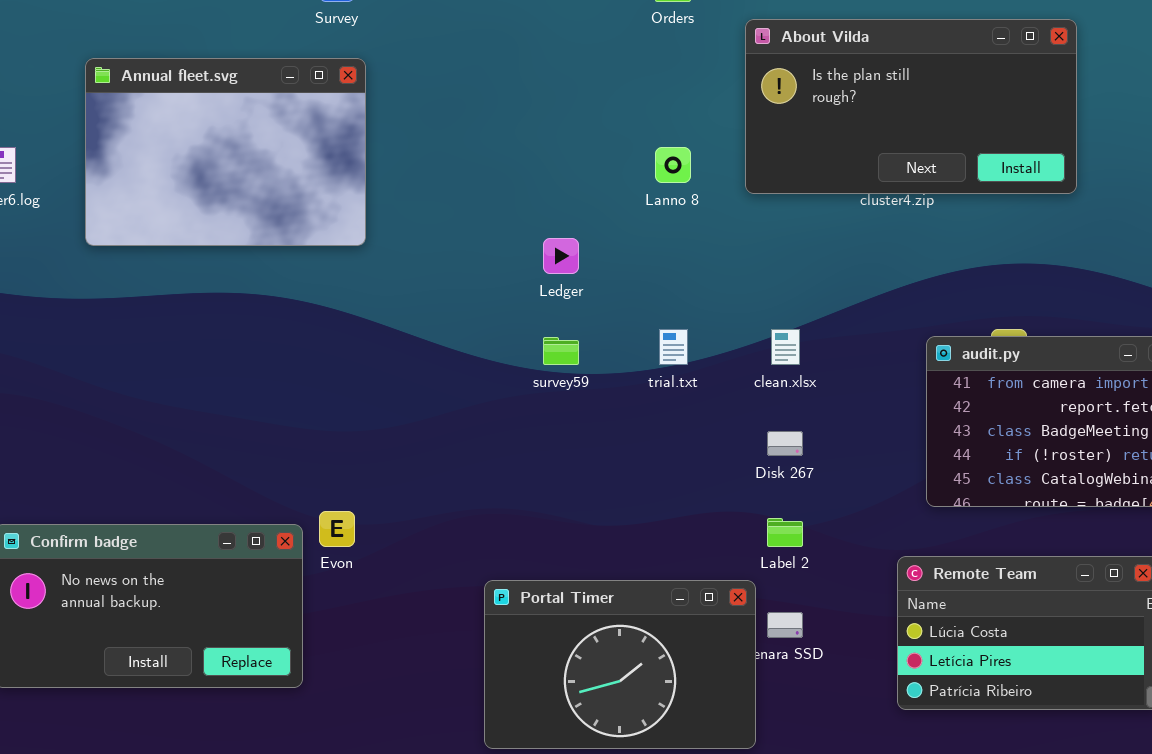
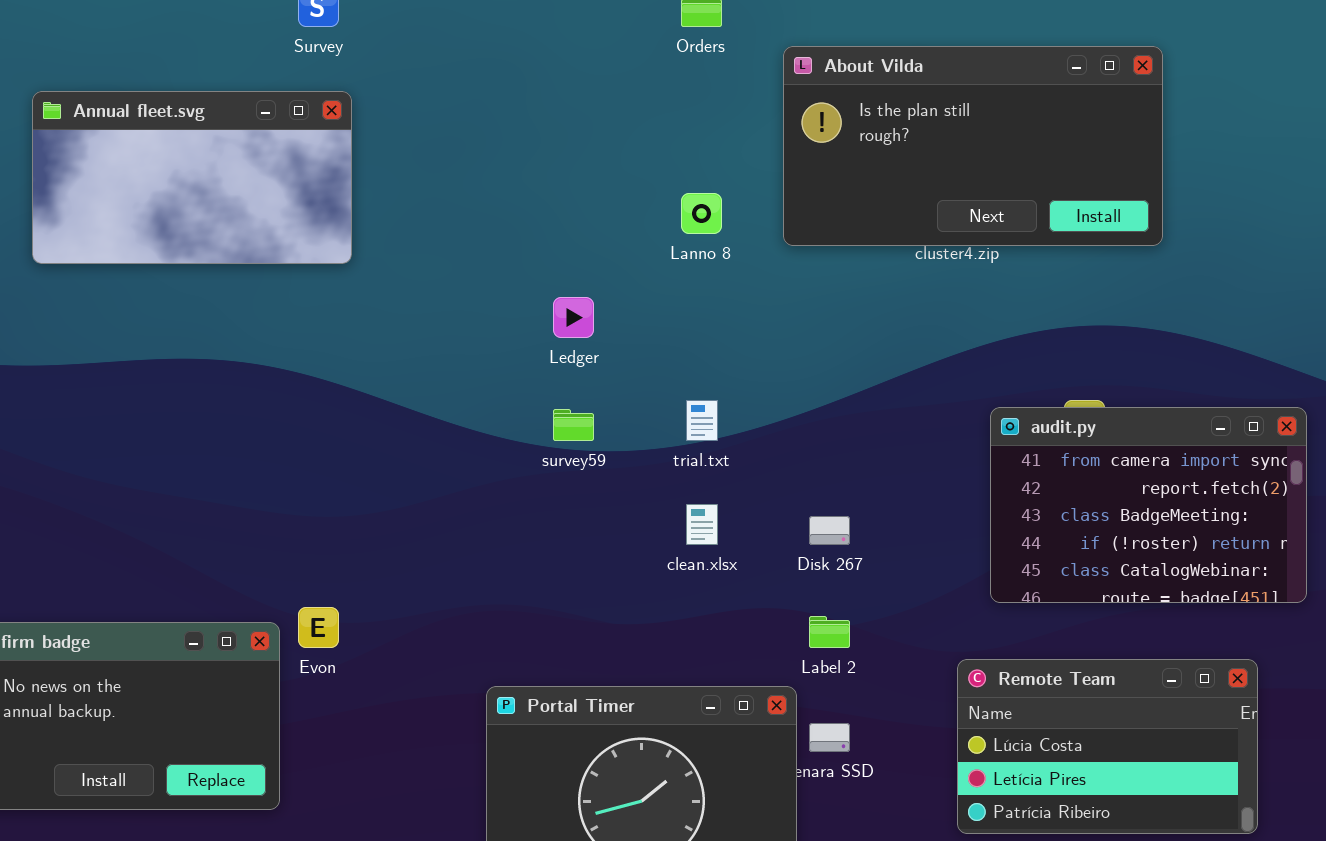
Annual fleet.svg: [85,58,366,246] -> [32,91,352,264], resized
clean.xlsx: [771,329,800,365] -> [686,504,718,545], moved

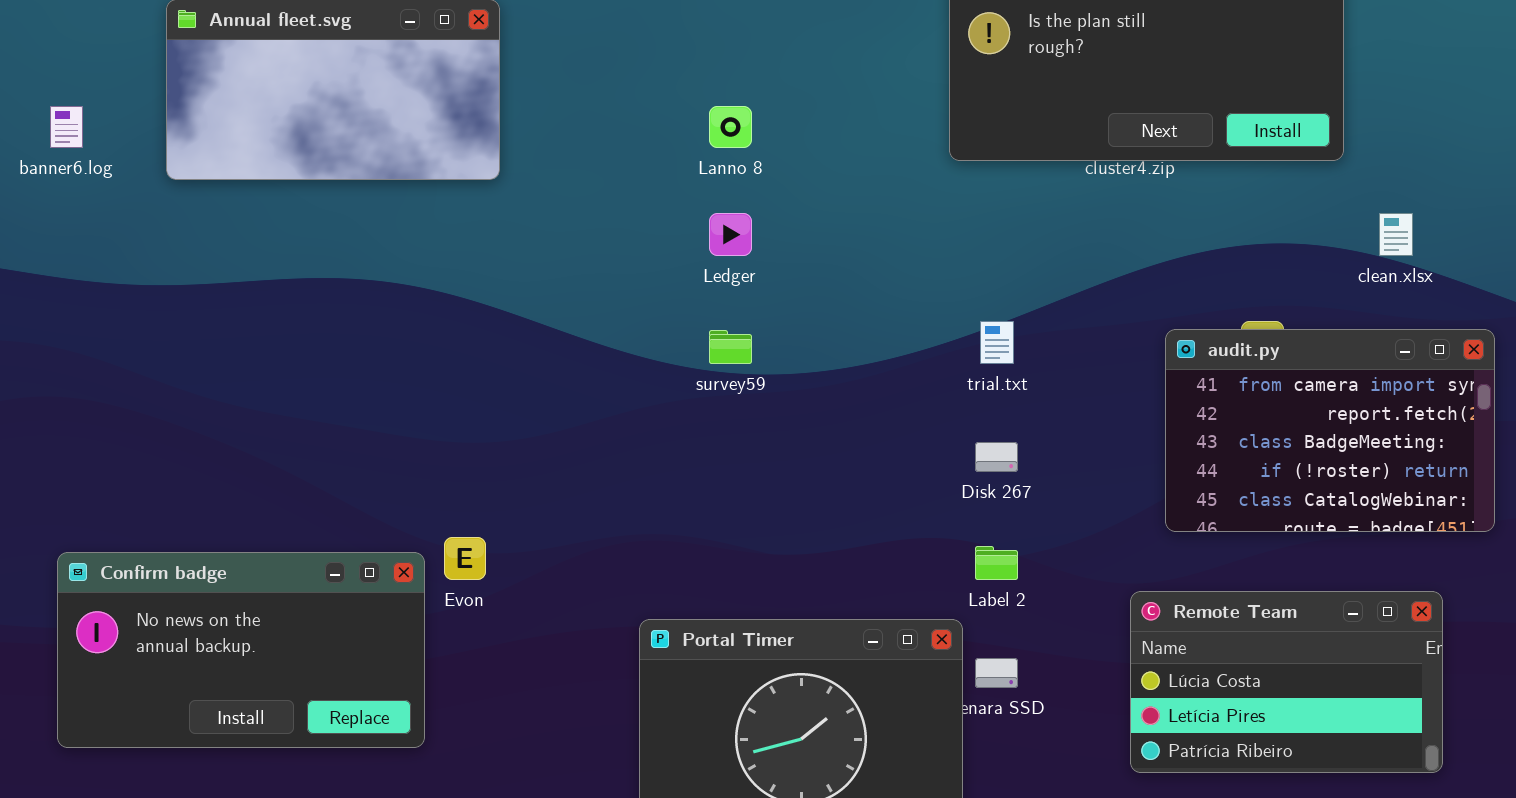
Lanno 8: [681,193,722,234] -> [709,106,752,148], moved
trial.txt: [686,400,718,441] -> [980,321,1014,364], moved
clean.xlsx: [686,504,718,545] -> [1379,213,1413,256], moved

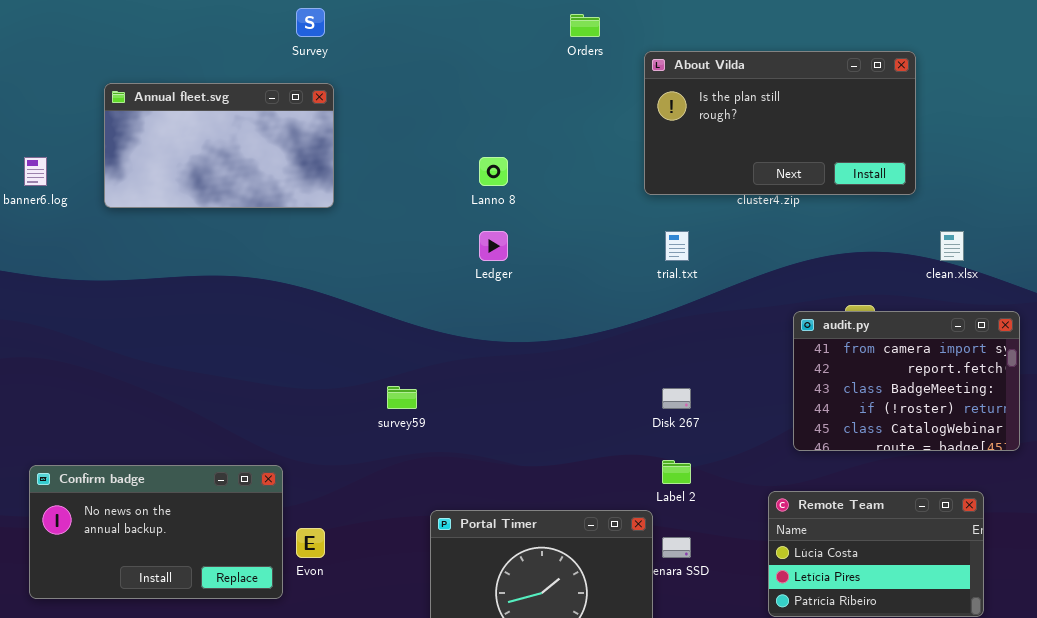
trial.txt: [980,321,1014,364] -> [665,231,689,261], moved
survey59: [709,330,752,364] -> [387,386,417,409], moved
Evon: [444,537,486,580] -> [296,528,325,558], moved

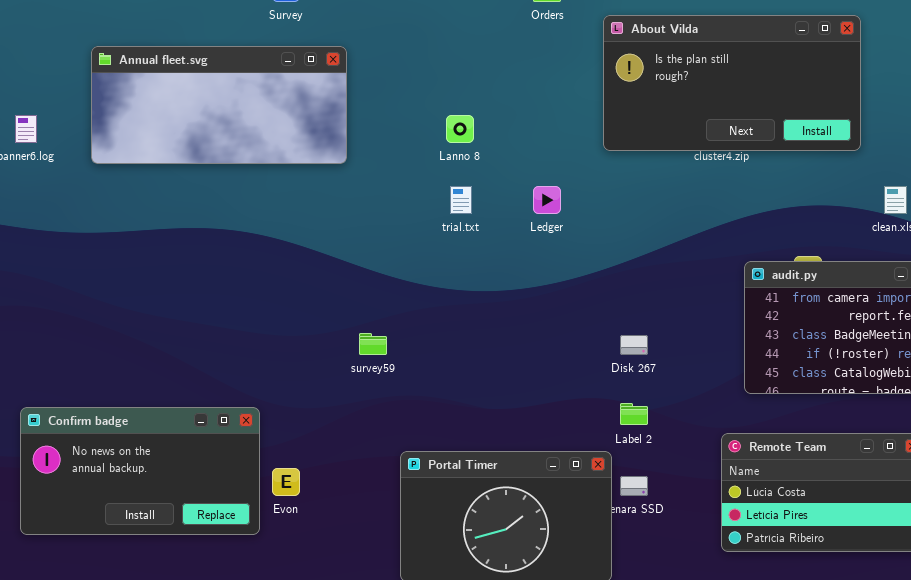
Annual fleet.svg: [104,83,334,208] -> [91,46,347,164], resized
Ledger: [479,231,508,261] -> [533,186,561,214], moved
trial.txt: [665,231,689,261] -> [450,186,472,214], moved

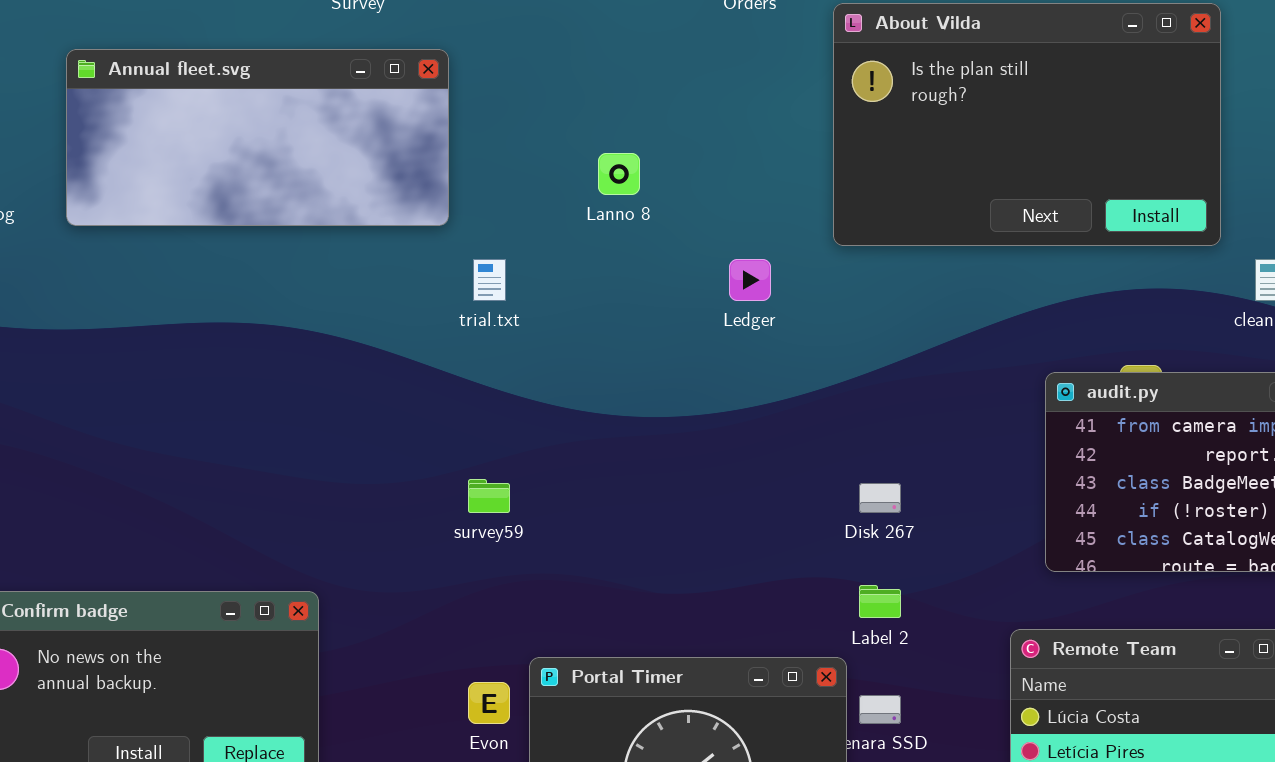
About Vilda: [603,15,861,151] -> [833,3,1221,246], resized
trial.txt: [450,186,472,214] -> [473,259,506,301], moved
Evon: [272,468,300,496] -> [468,682,510,724], moved

